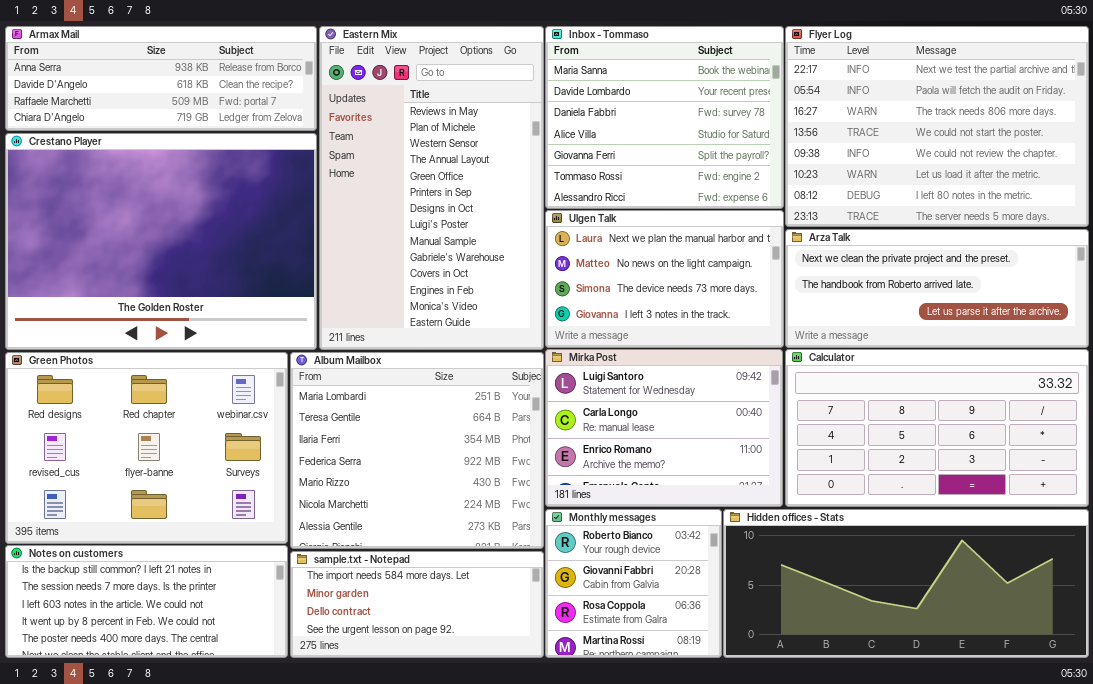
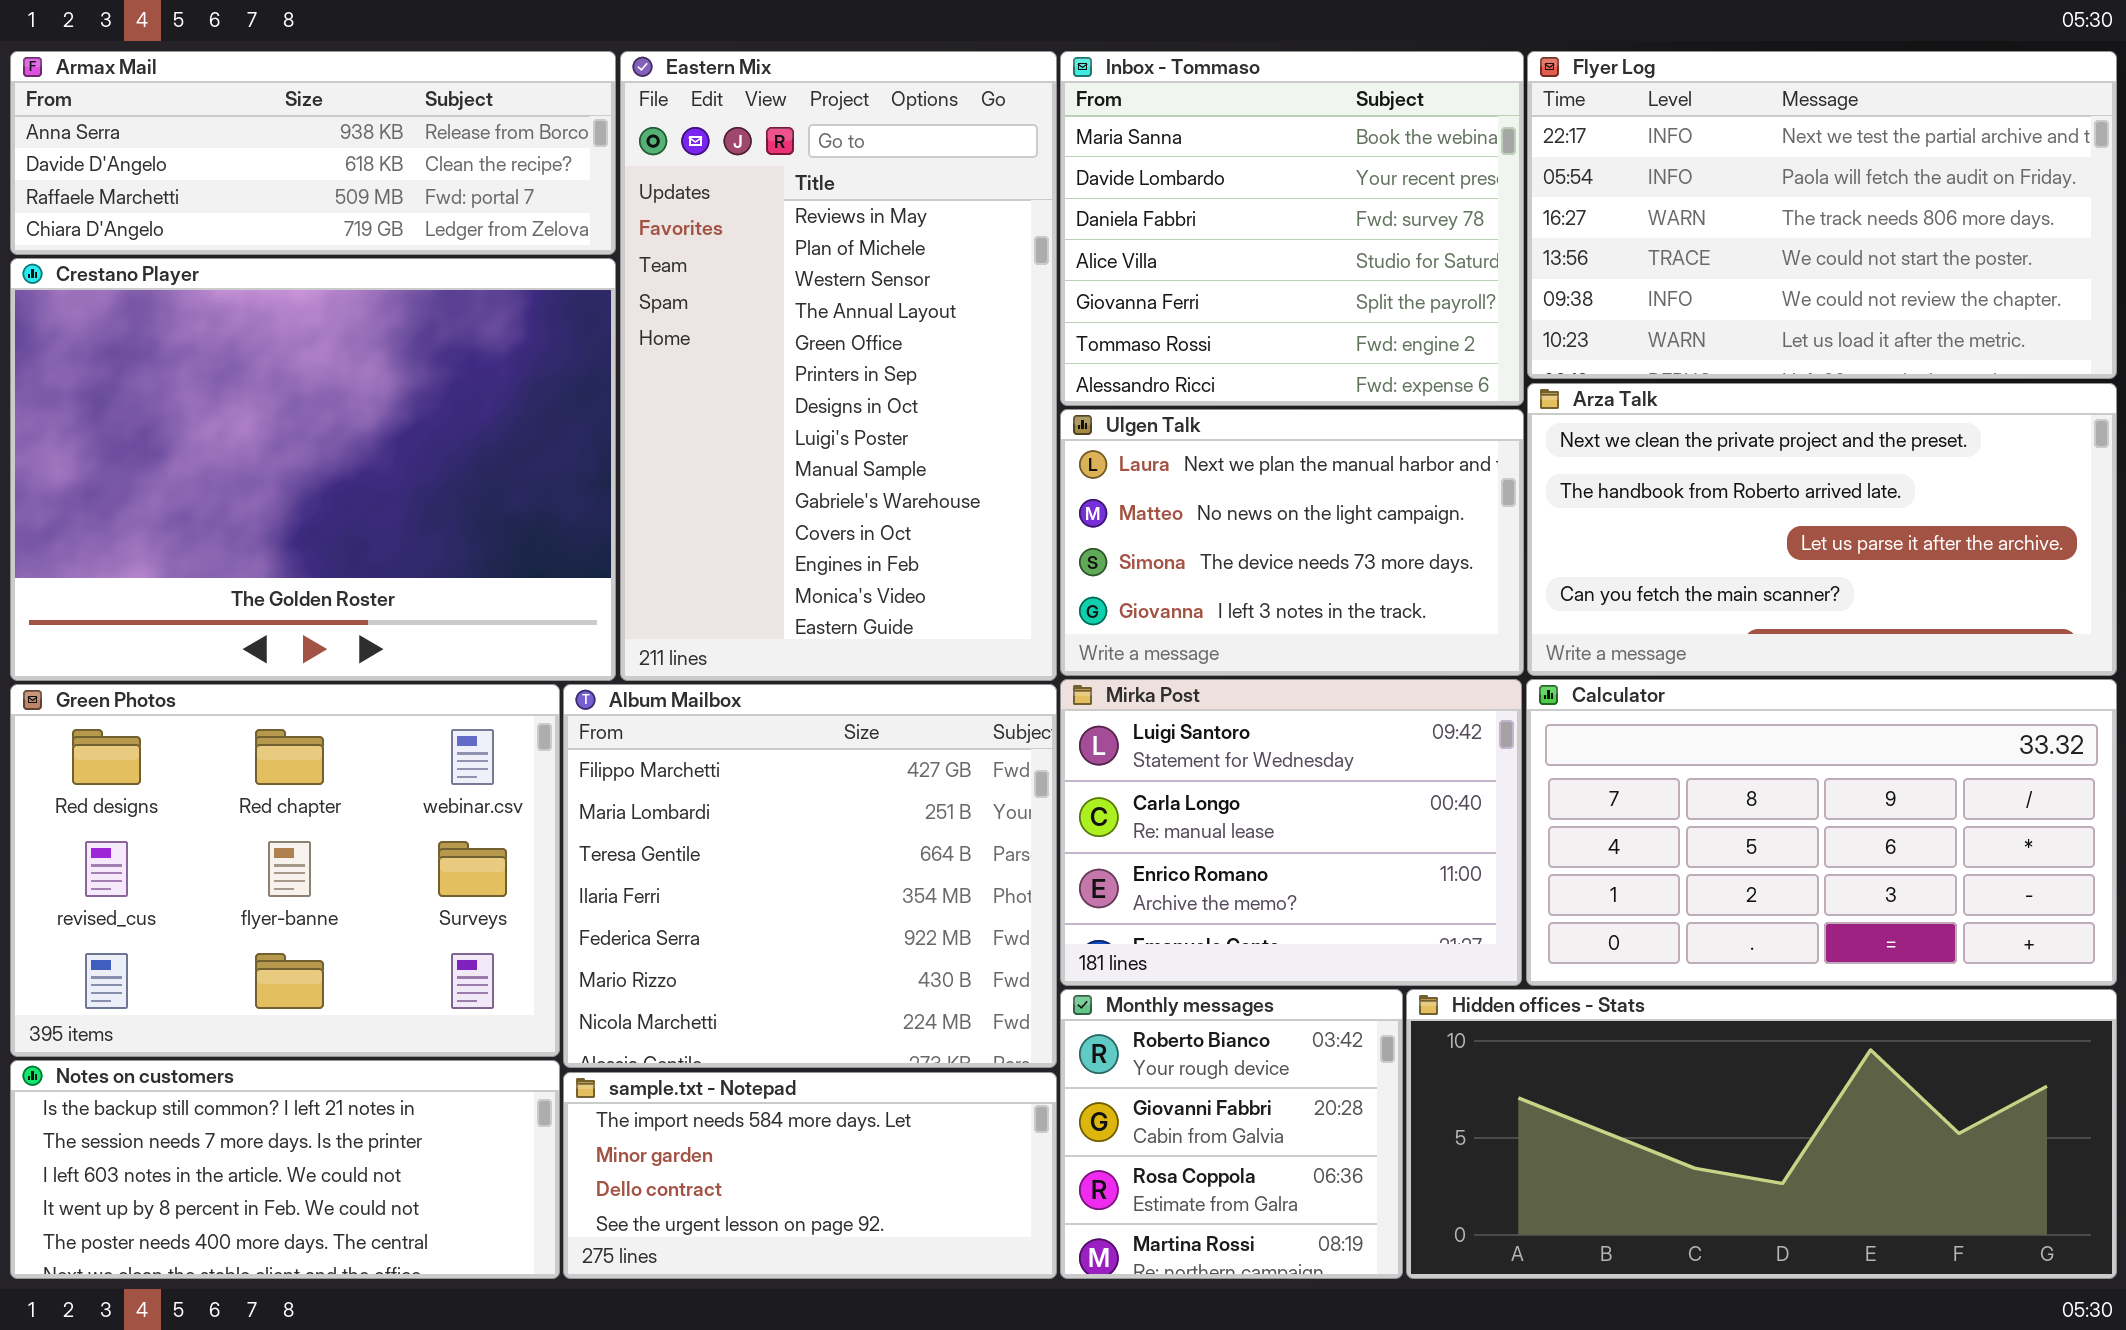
Flyer Log: [785,26,1089,227] -> [1527,51,2117,379], resized
Arza Talk: [785,229,1089,348] -> [1527,383,2117,676], resized
Album Mailbox: [290,352,544,549] -> [563,684,1057,1068], scrolled up 1 row

